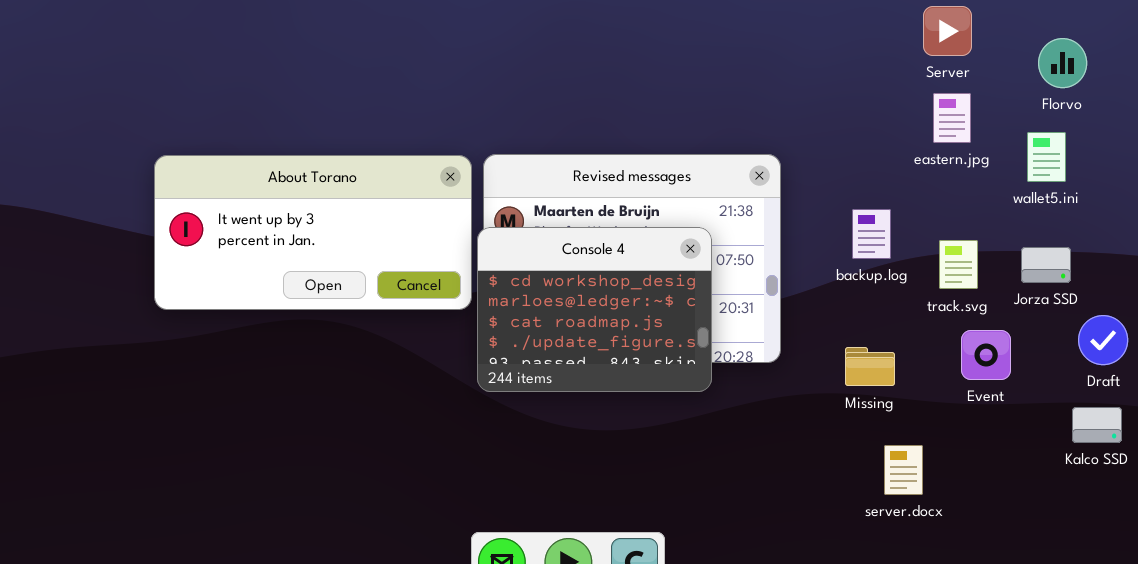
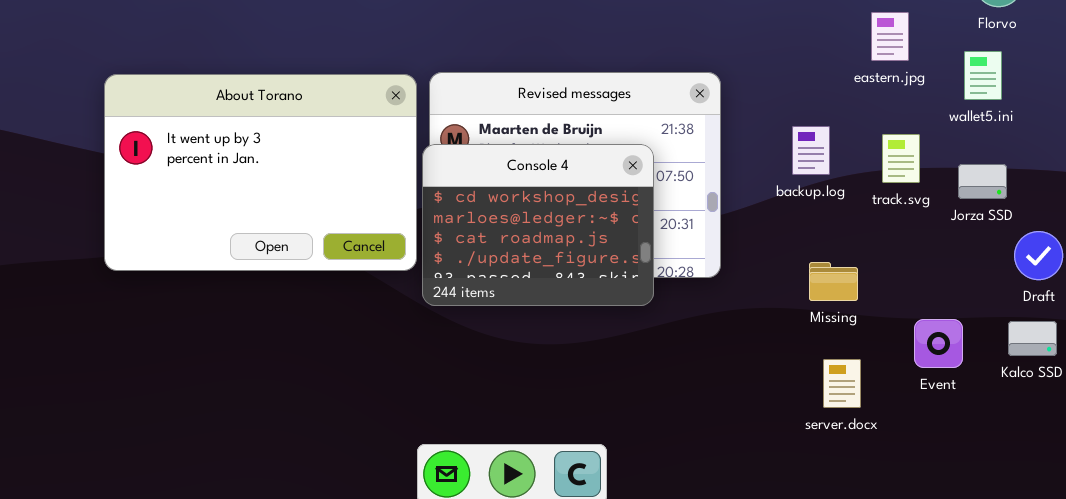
About Torano: [154,155,472,310] -> [104,74,417,271], resized
track.svg: [939,240,978,289] -> [882,134,920,183], moved
Event: [961,330,1011,380] -> [914,319,963,368], moved
Missing: [845,347,895,386] -> [809,262,858,301], moved

